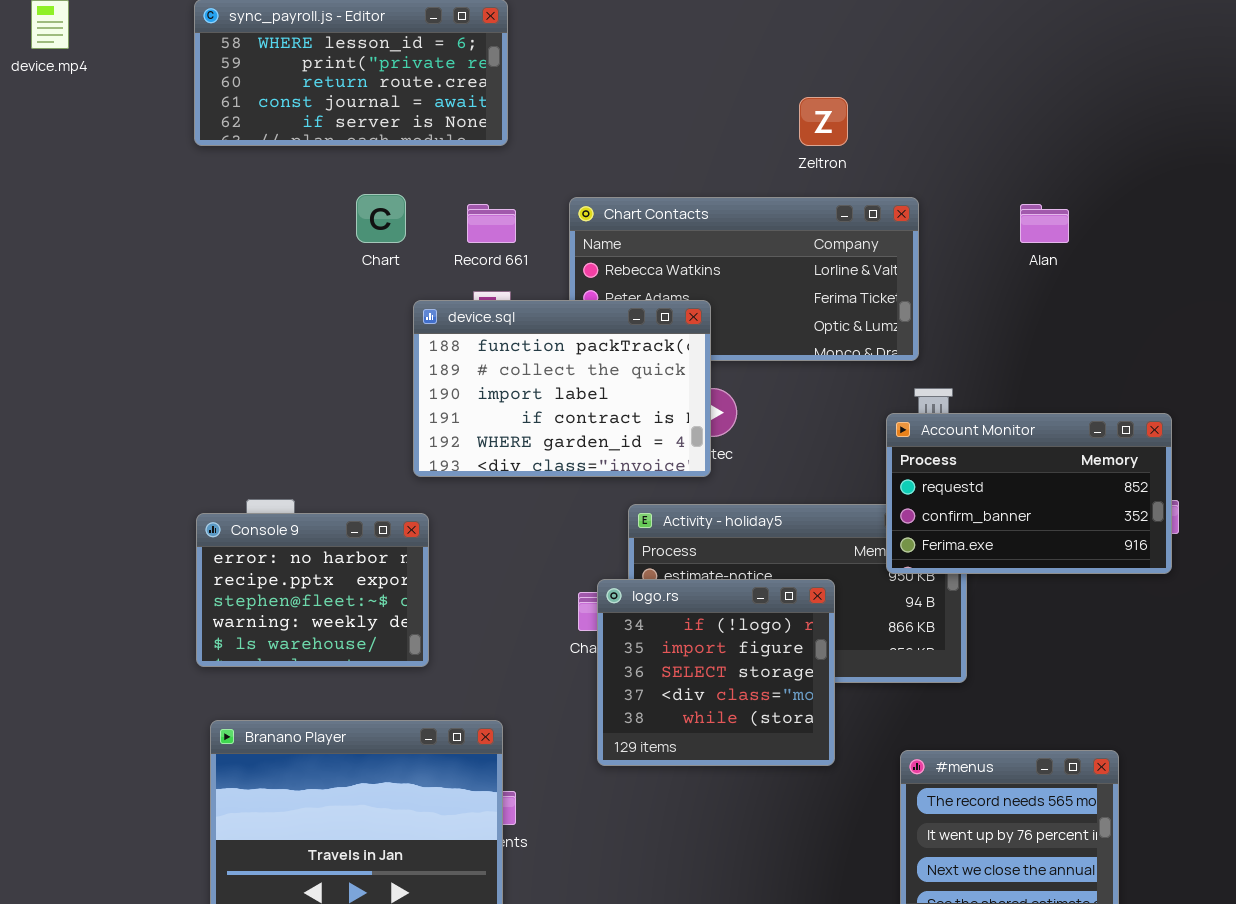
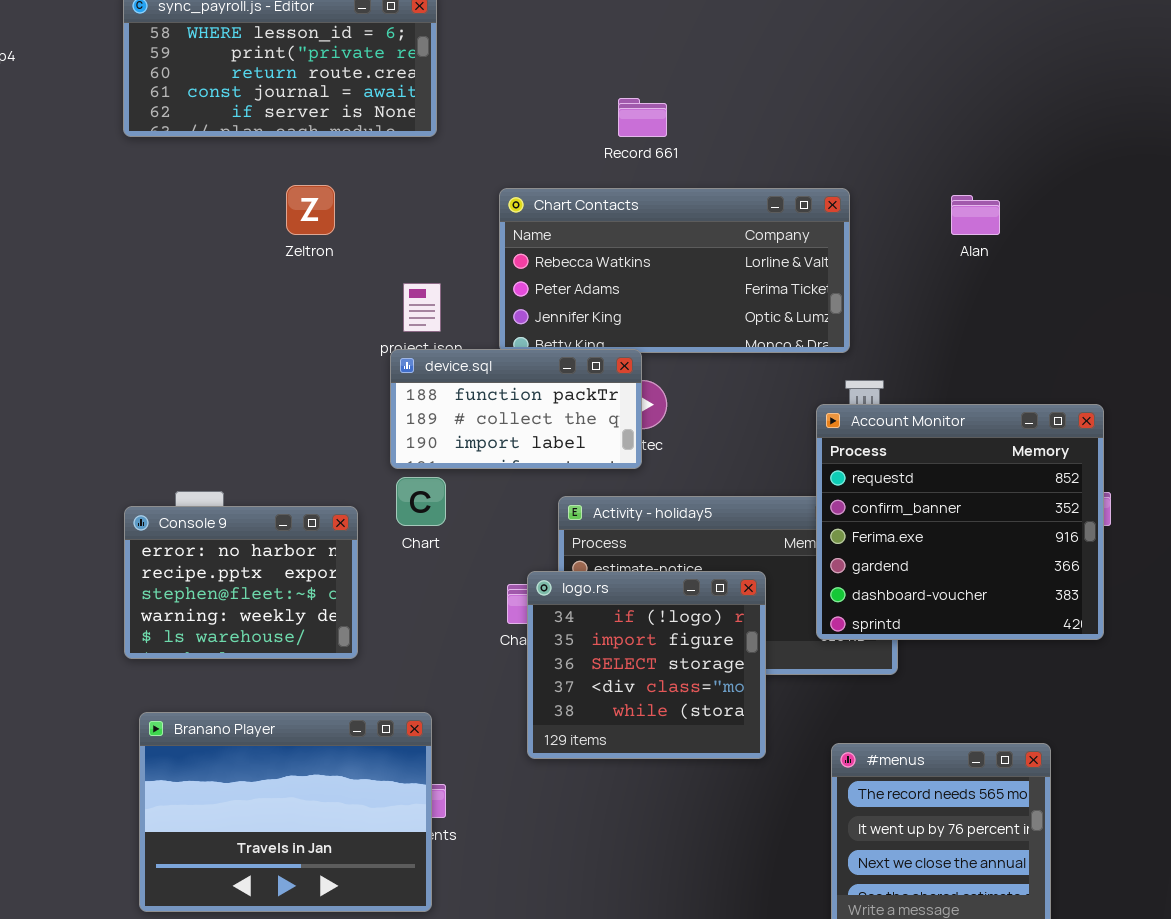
Zeltron: [799,97,848,146] -> [286,185,335,235], moved
Chart: [356,194,406,243] -> [396,477,446,526], moved
Record 661: [467,204,516,243] -> [618,98,667,137], moved
device.sql: [413,300,711,477] -> [390,349,642,469], resized
Account Monitor: [886,413,1172,574] -> [816,404,1104,640], resized

